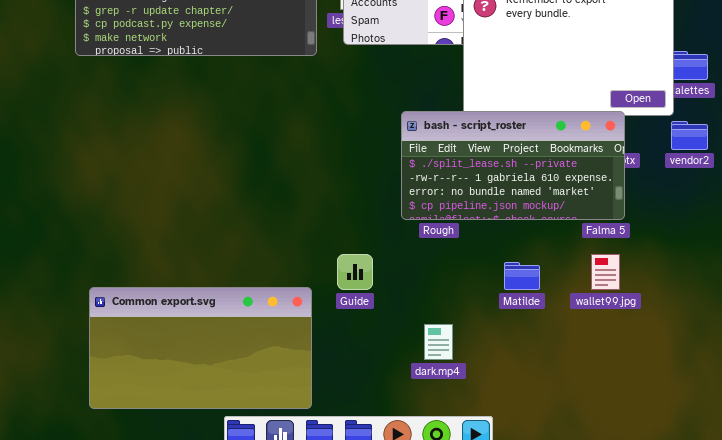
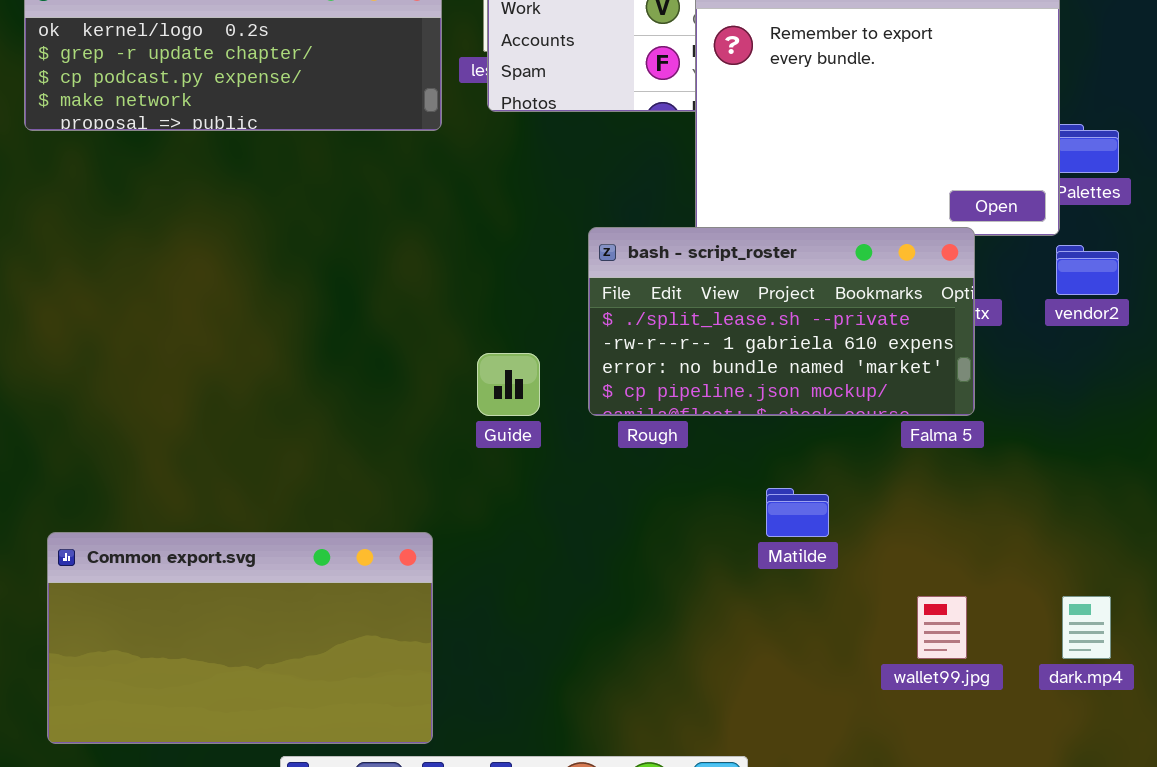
Guide: [337,254,373,290] -> [477,353,540,416], moved
wallet99.jpg: [591,254,620,290] -> [917,596,967,659], moved
dark.mp4: [424,324,453,360] -> [1062,596,1111,659], moved

